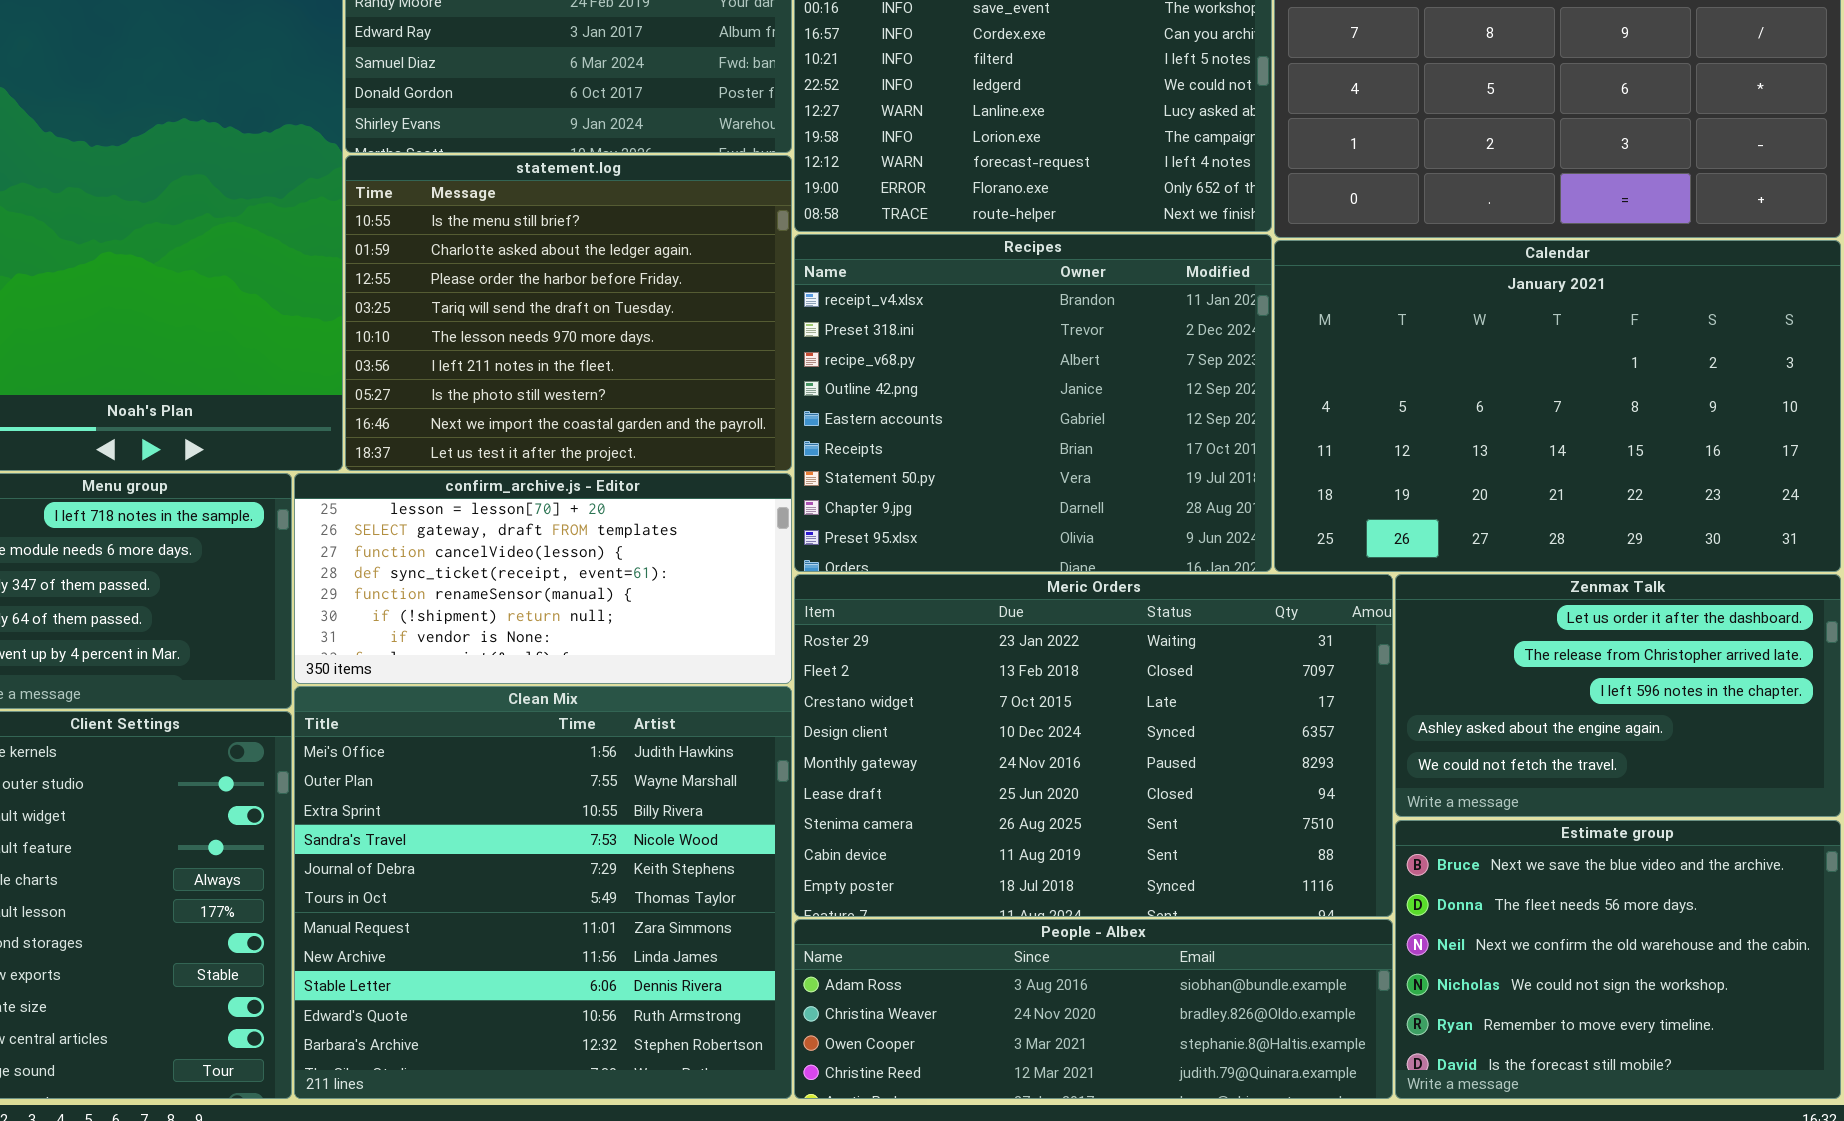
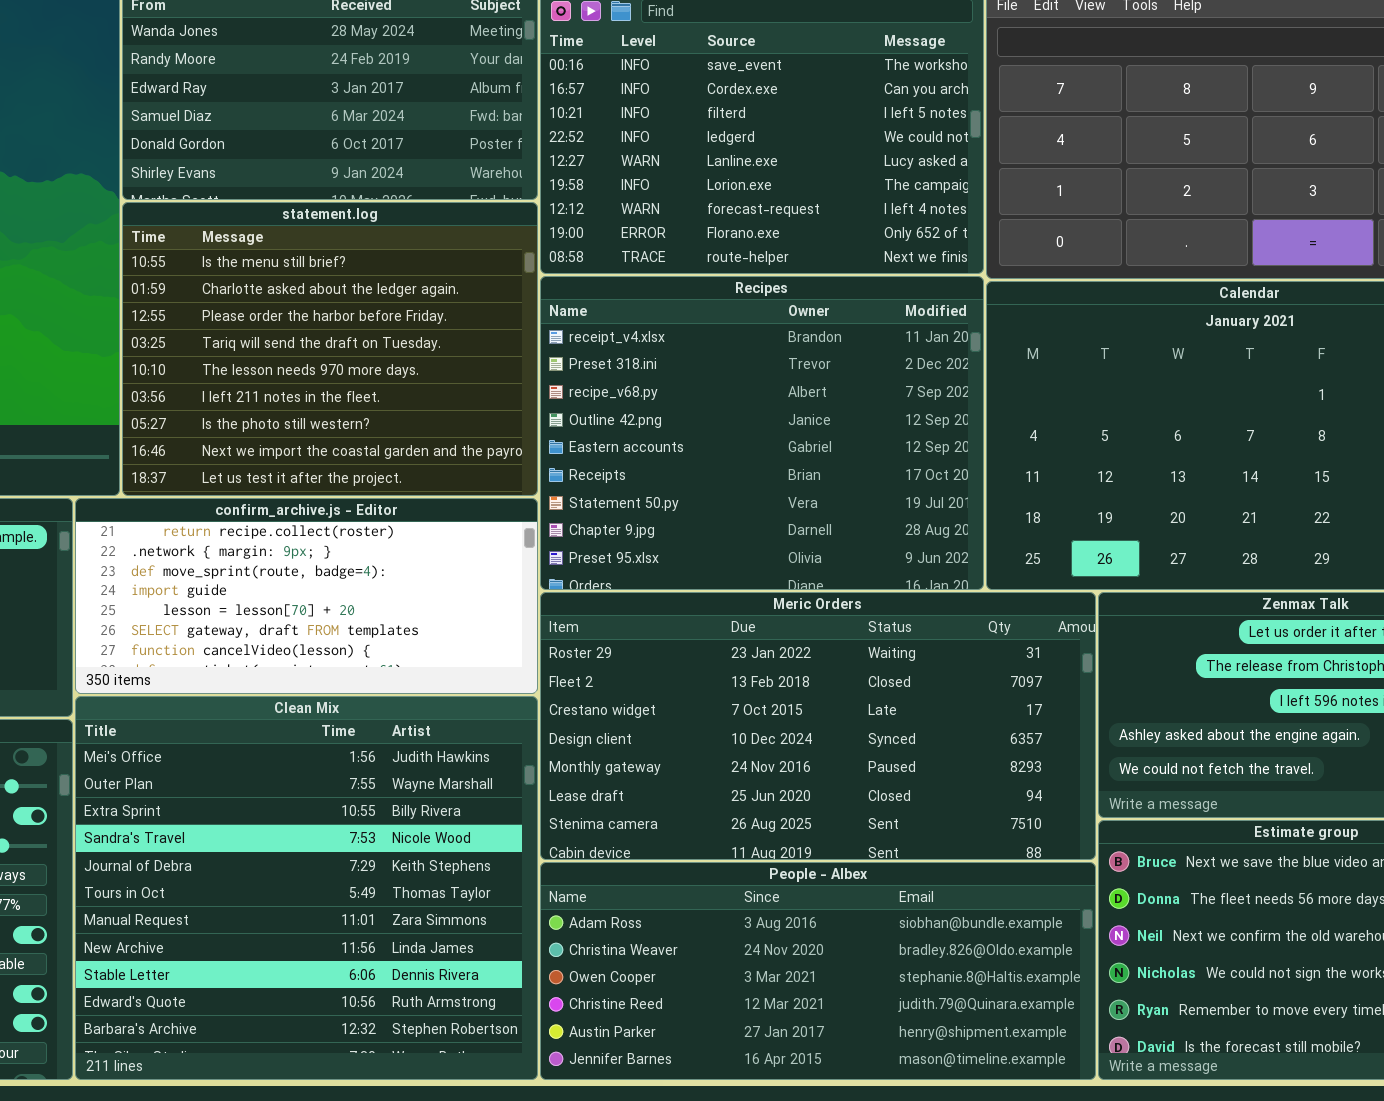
confirm_archive.js - Editor: [294,473,792,684] -> [75,498,538,694], scrolled up 4 rows
Meric Orders: [794,574,1393,917] -> [540,592,1096,860], resized
People - Albex: [794,919,1393,1099] -> [540,862,1096,1080], resized

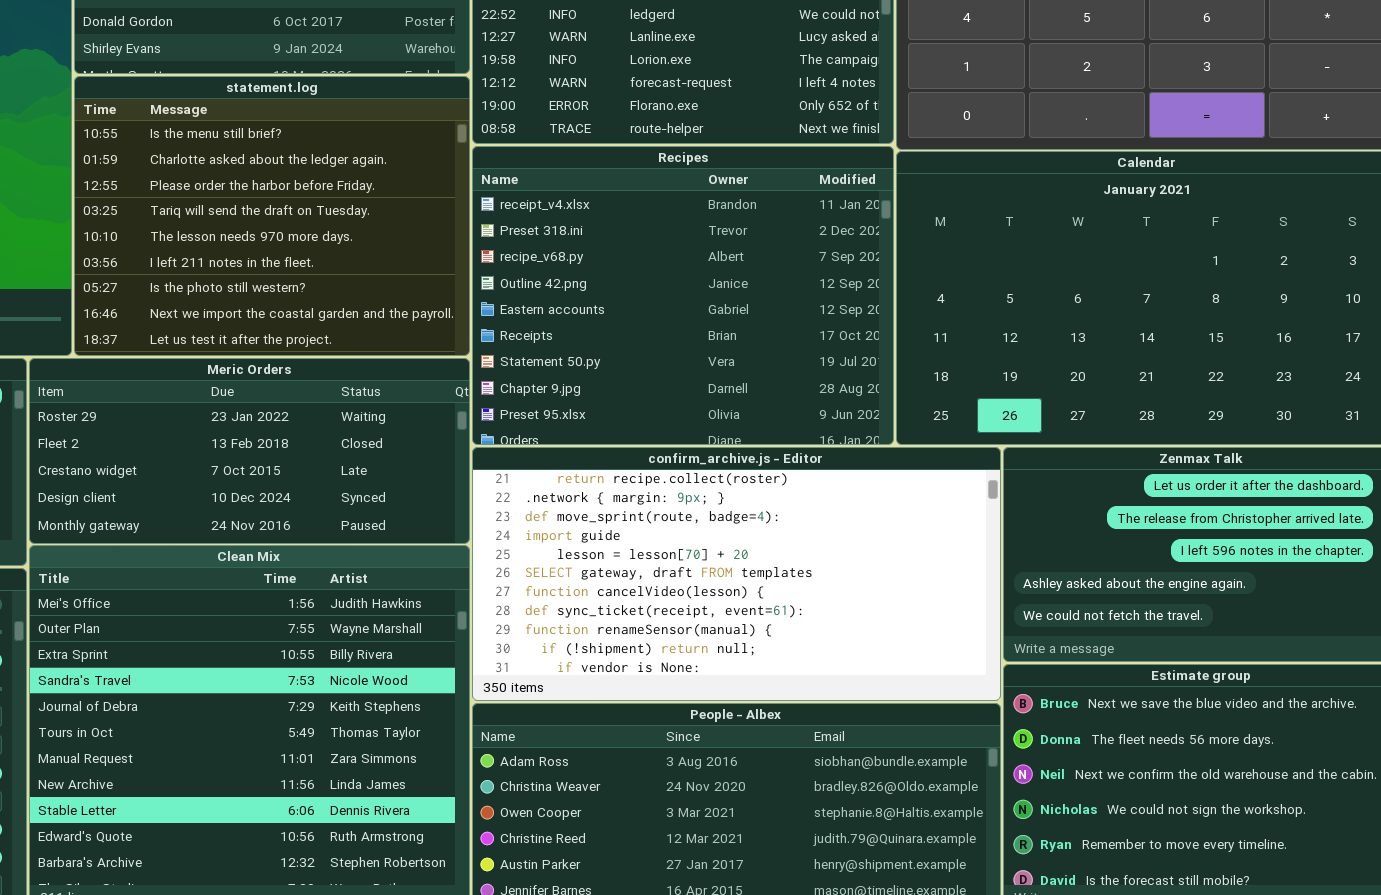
confirm_archive.js - Editor: [75,498,538,694] -> [472,447,1001,701], moved, resized
Meric Orders: [540,592,1096,860] -> [29,358,470,544], moved, resized

